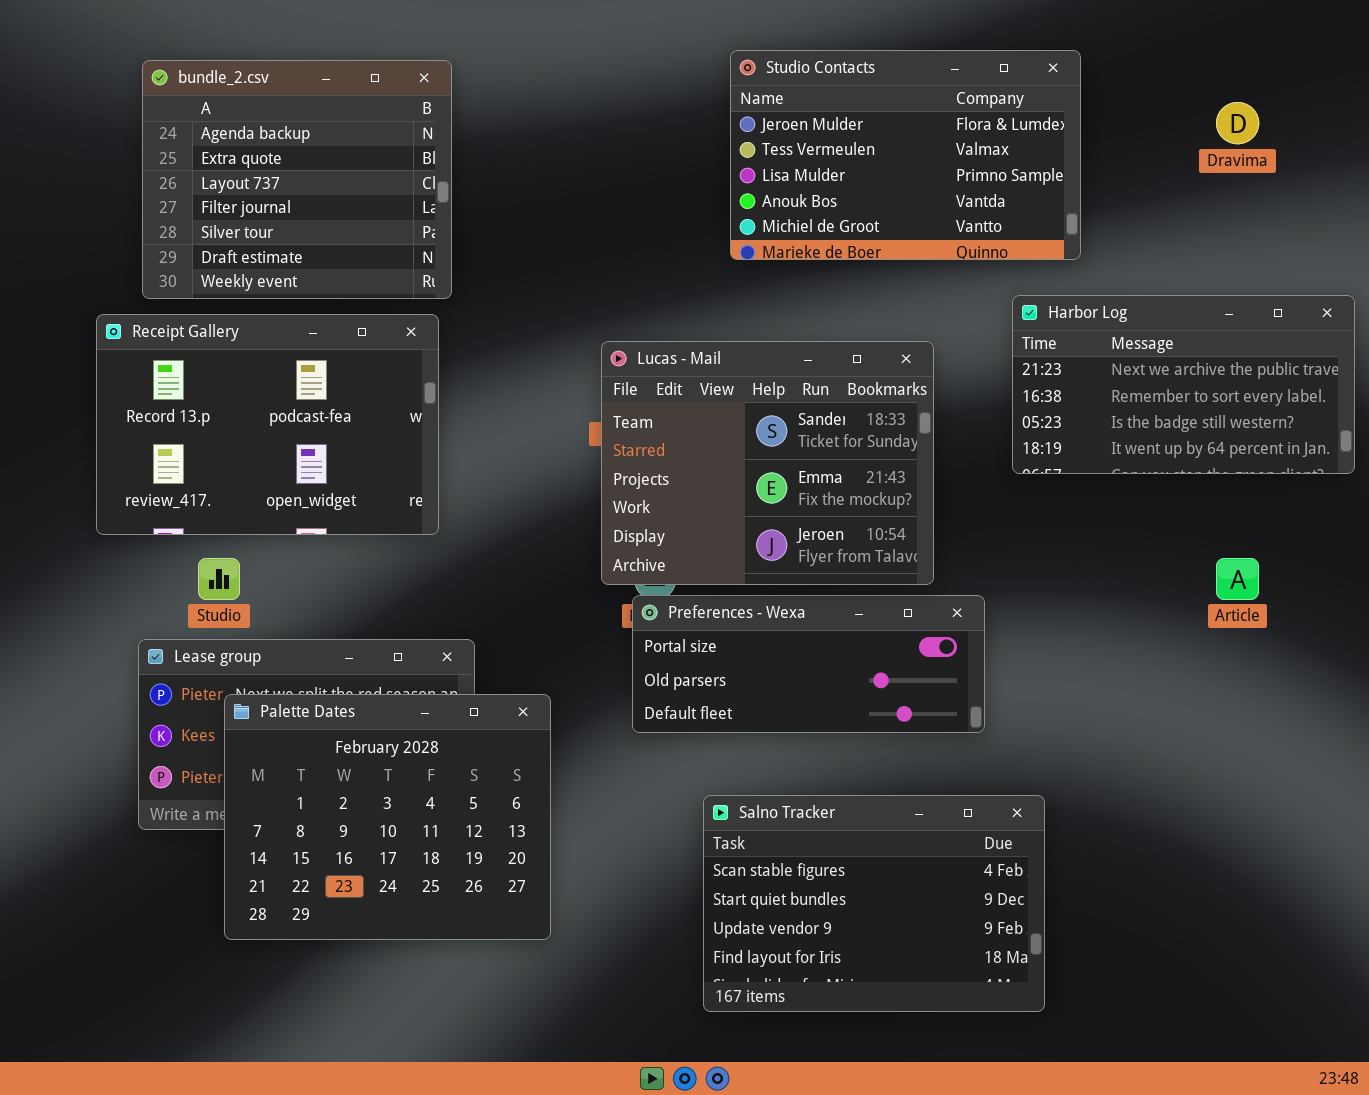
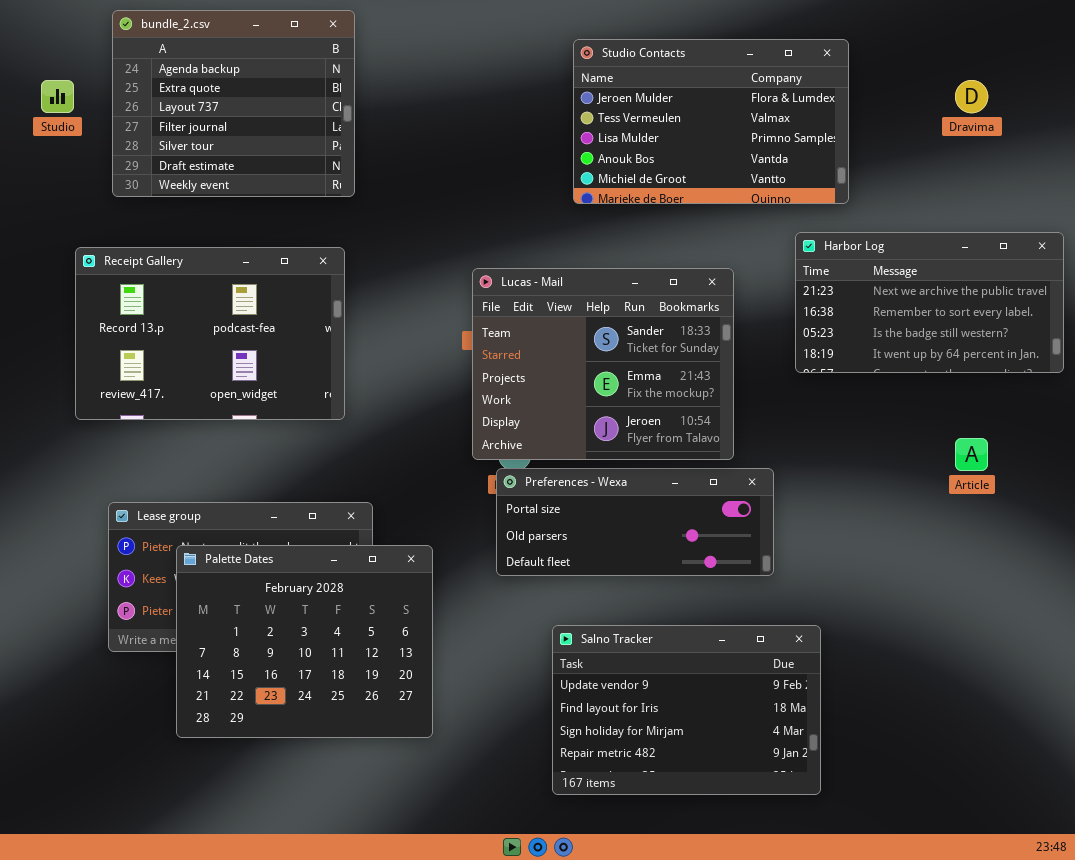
bundle_2.csv: [142,60,452,299] -> [112,10,355,197], moved
Studio: [198,558,240,600] -> [41,80,74,113], moved
Salno Tracker: [703,795,1045,1012] -> [552,625,821,795], scrolled down 2 rows

